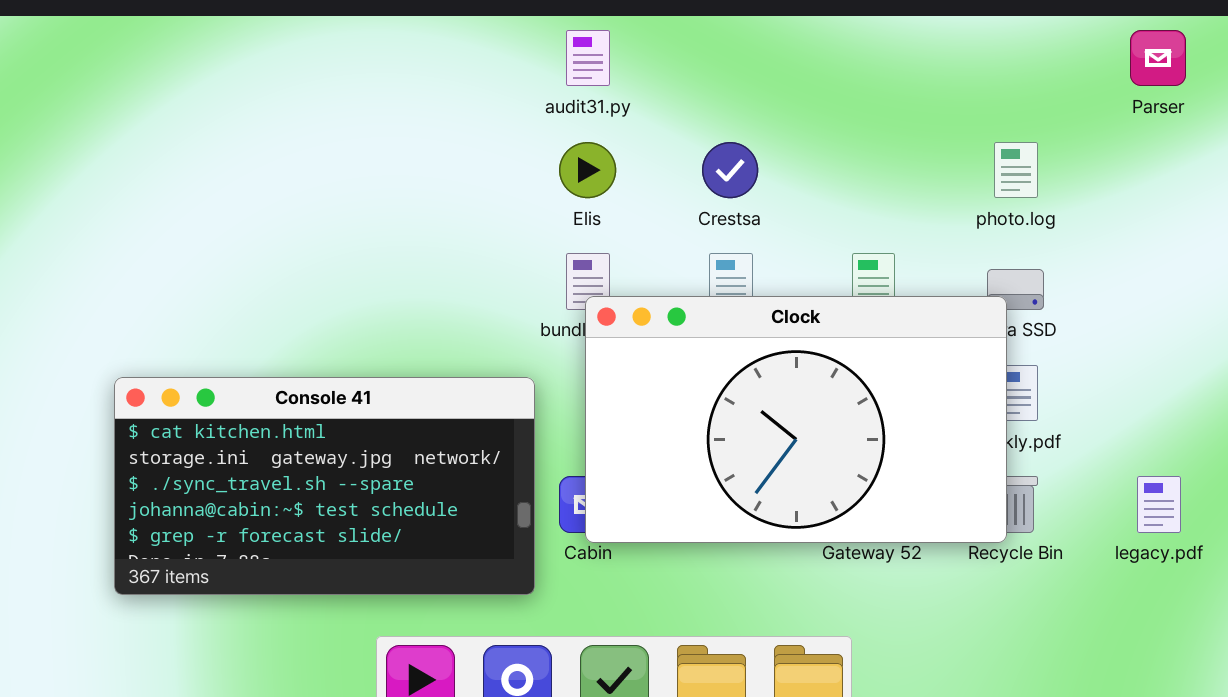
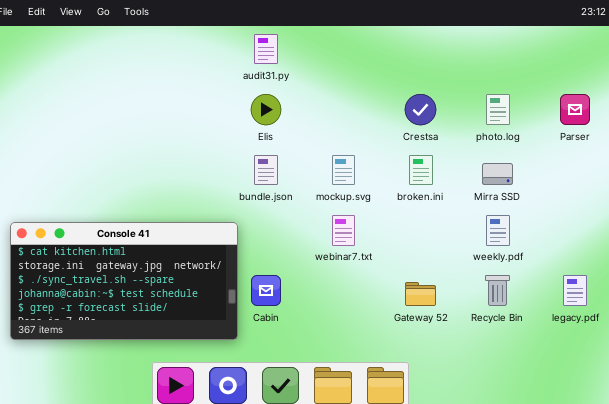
Parser: [1130,30,1186,86] -> [560,94,590,125], moved
Crestsa: [702,142,758,198] -> [405,94,436,125], moved
Clock: [585,296,1007,543] -> none, closed

